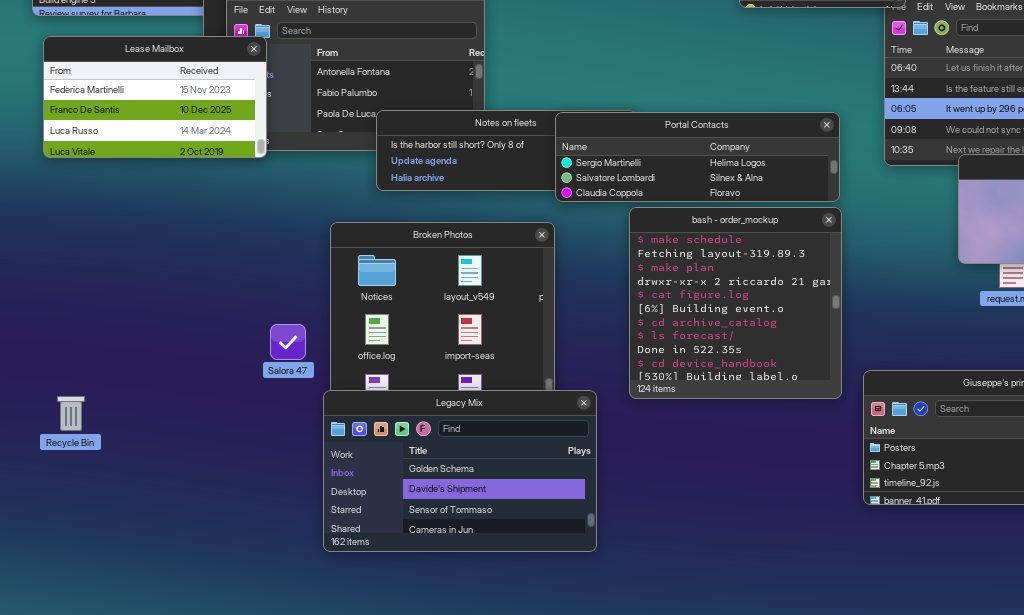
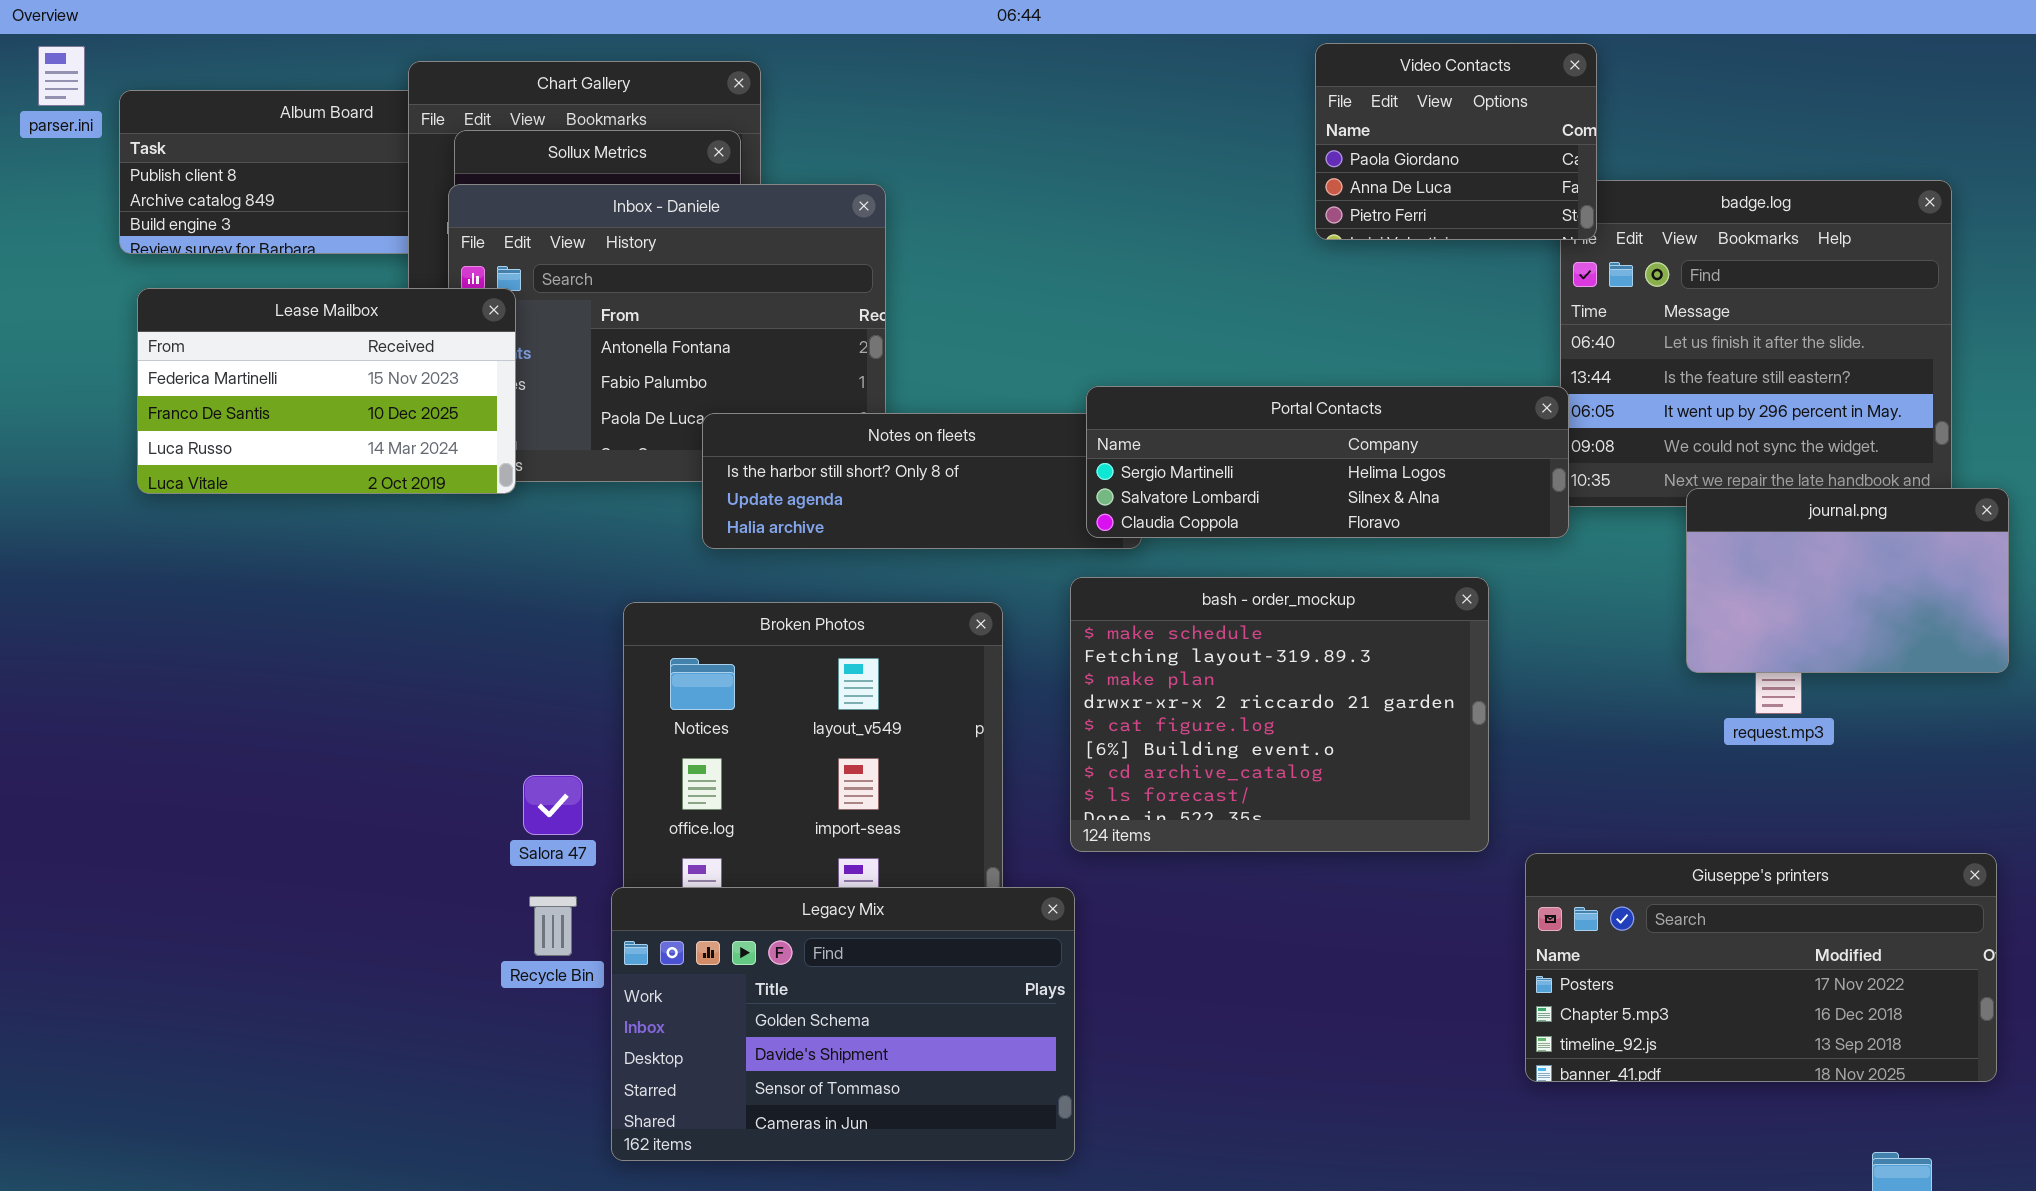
Portal Contacts: [555,112,840,202] -> [1086,386,1569,538], moved
bash - order_mockup: [629,207,842,399] -> [1070,577,1489,852], resized
Recycle Bin: [57,396,85,431] -> [529,896,577,956], moved

